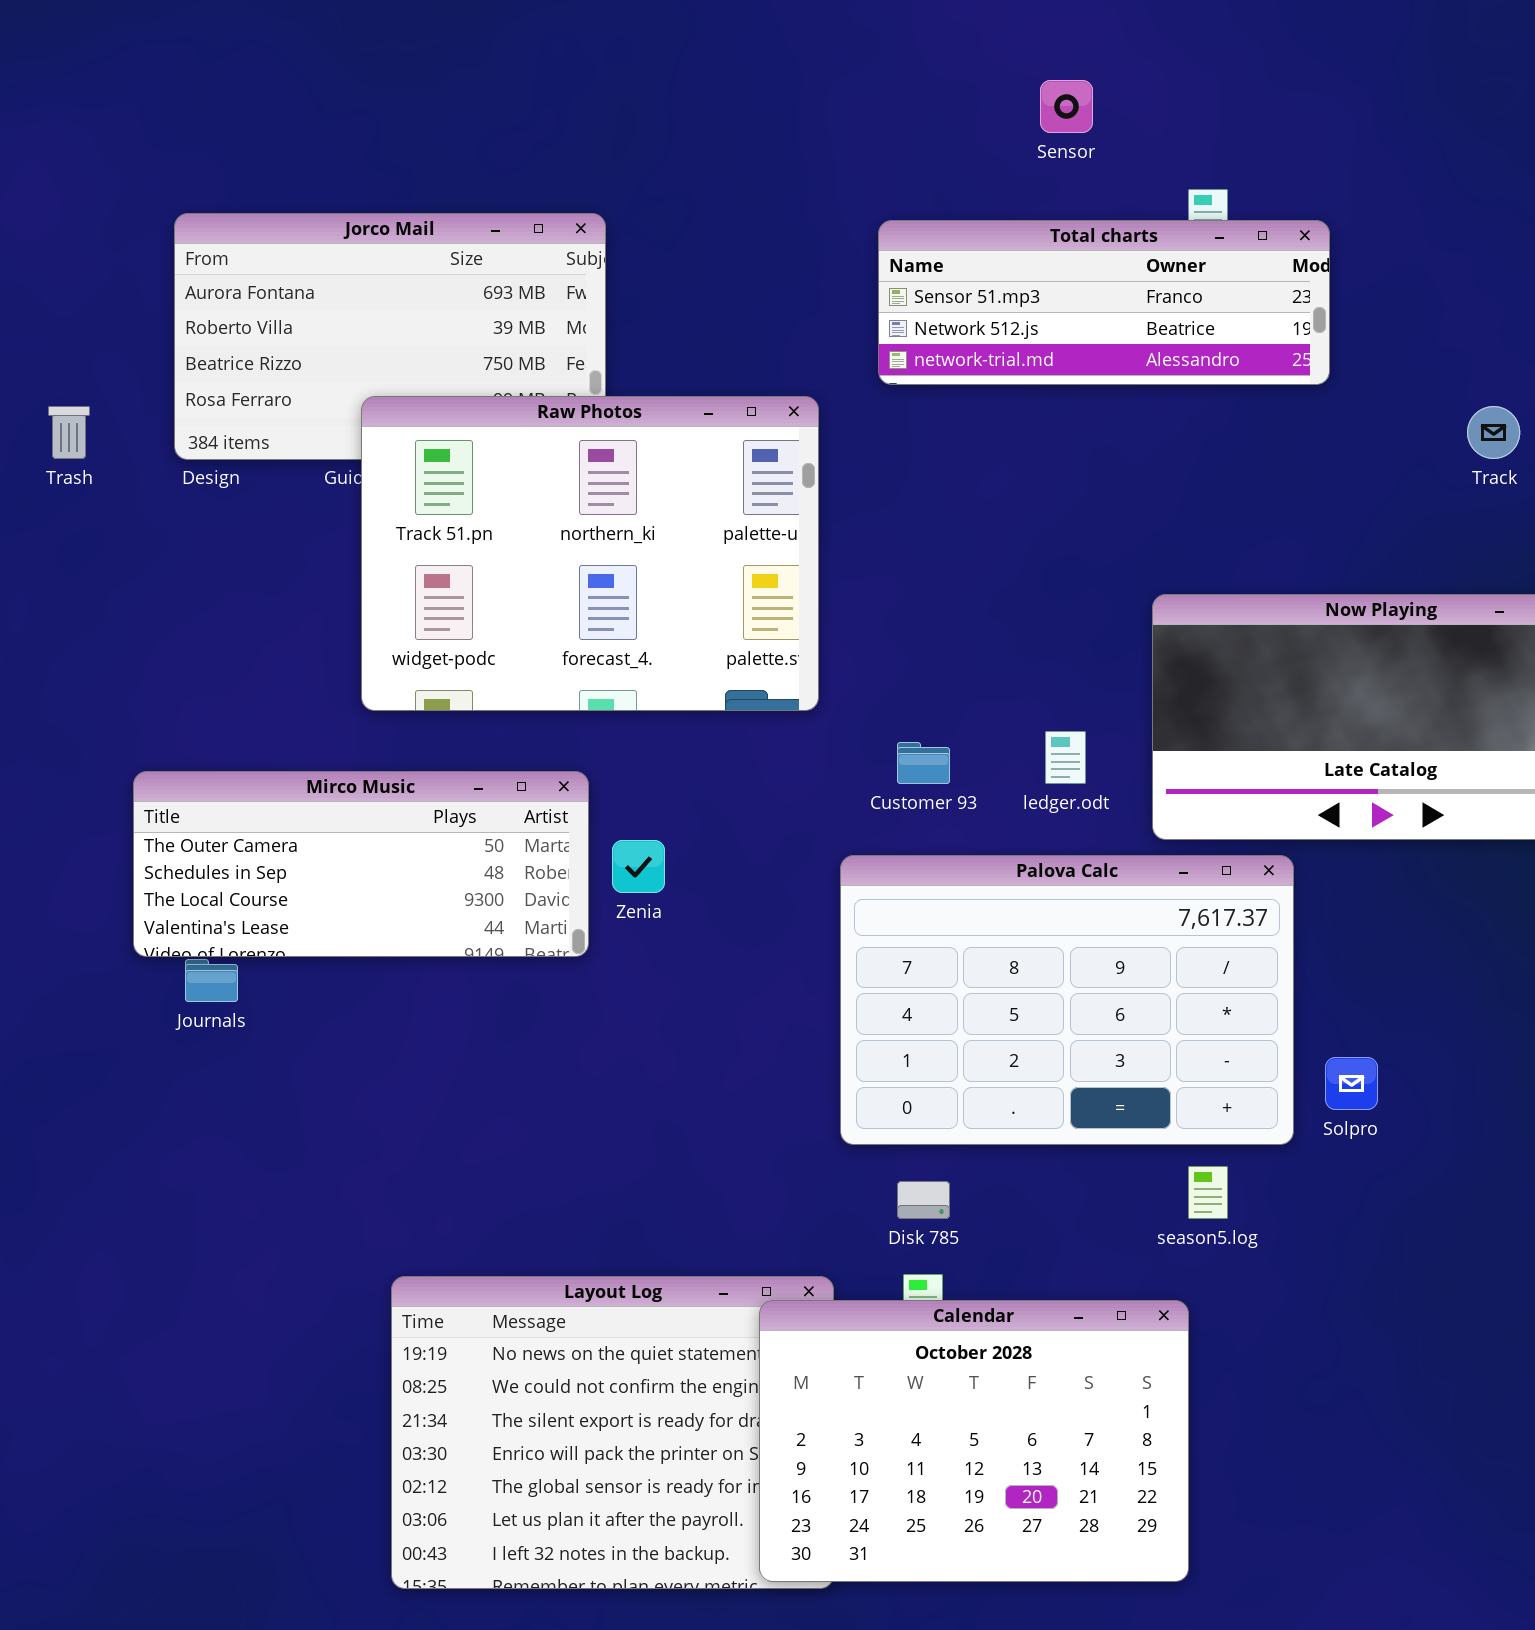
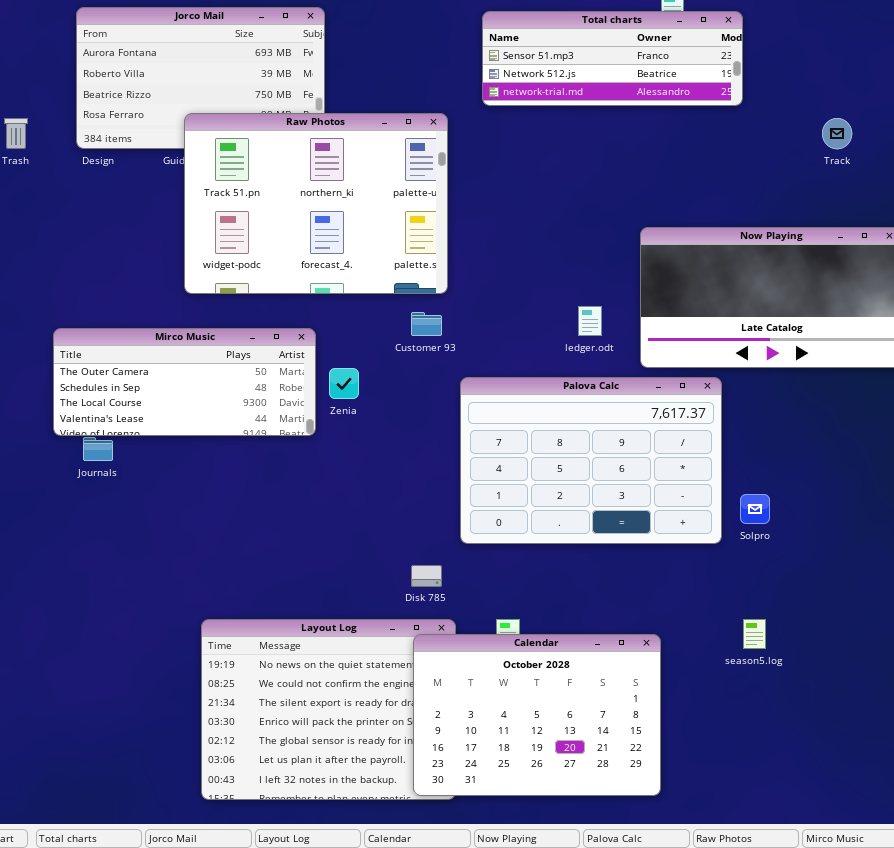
Customer 93: [897,742,950,784] -> [411,312,442,336], moved
season5.log: [1188,1166,1228,1219] -> [743,619,766,649], moved
Disk 785: [897,1181,950,1219] -> [411,565,442,587], moved

